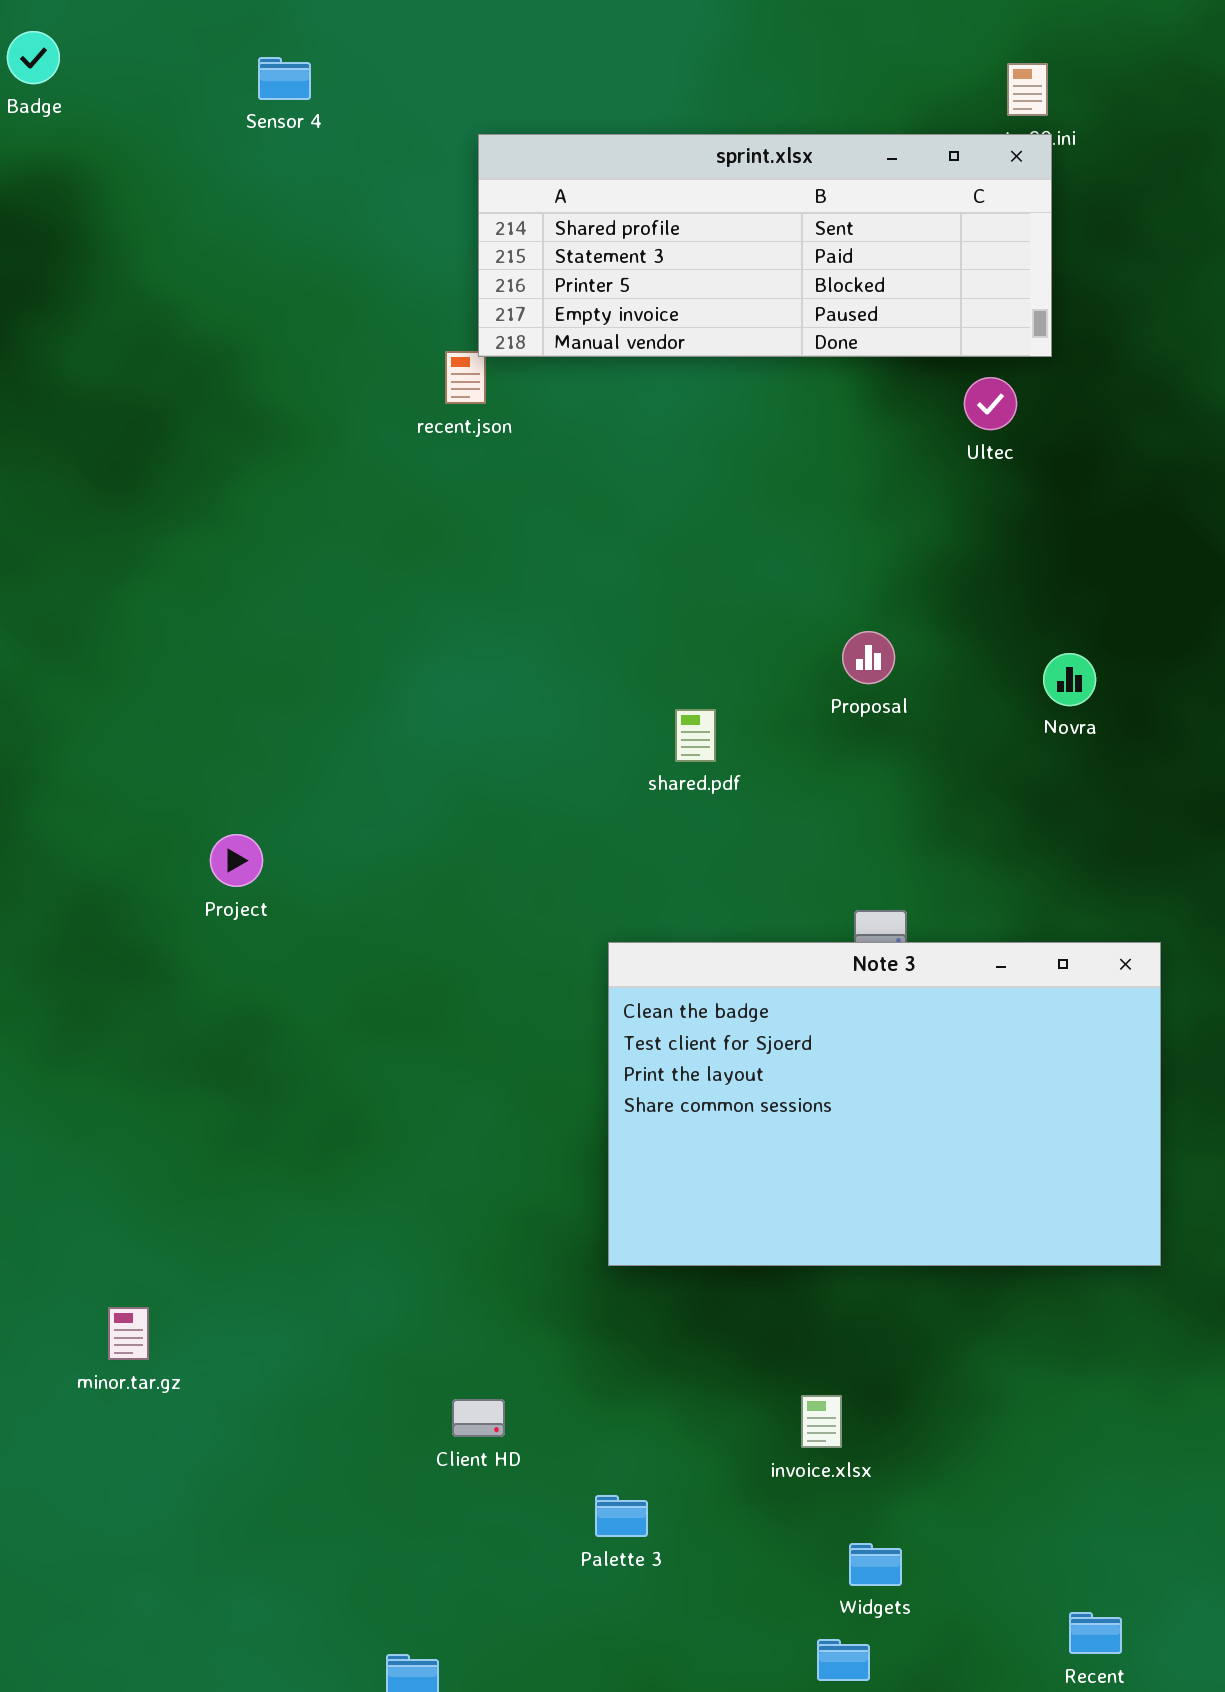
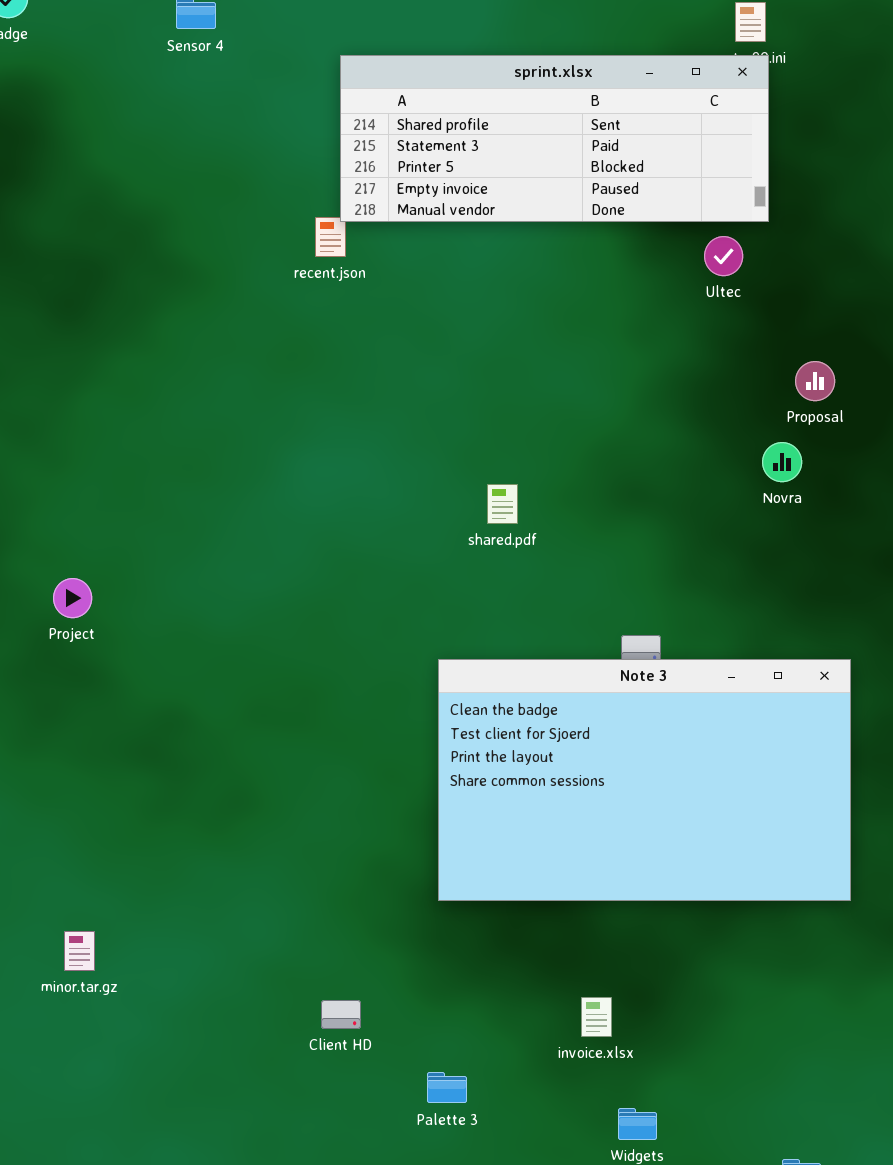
Proposal: [842,631,895,684] -> [795,361,835,401], moved
Project: [210,834,263,887] -> [53,578,92,618], moved

